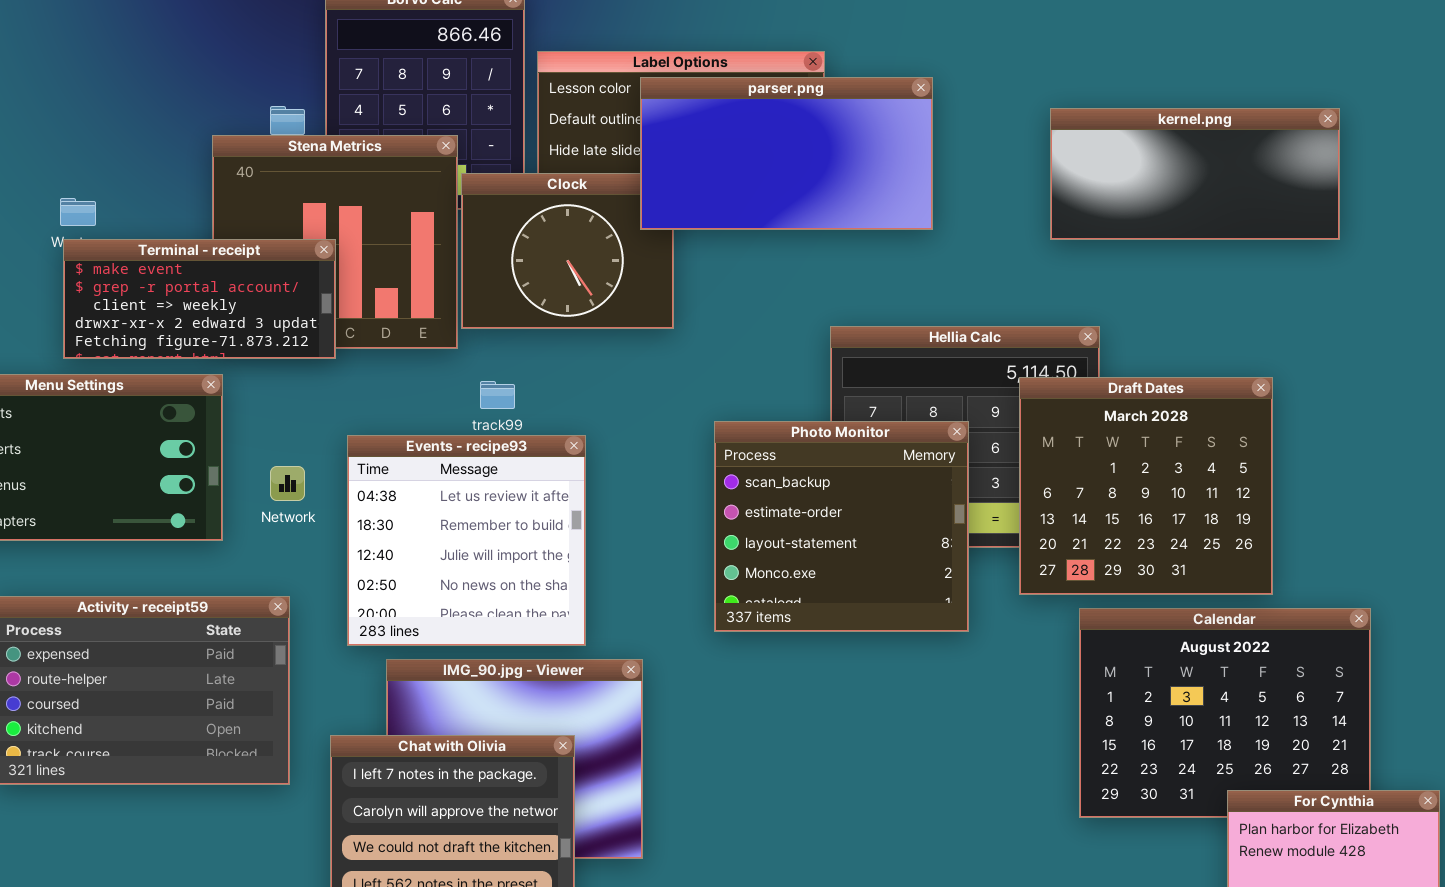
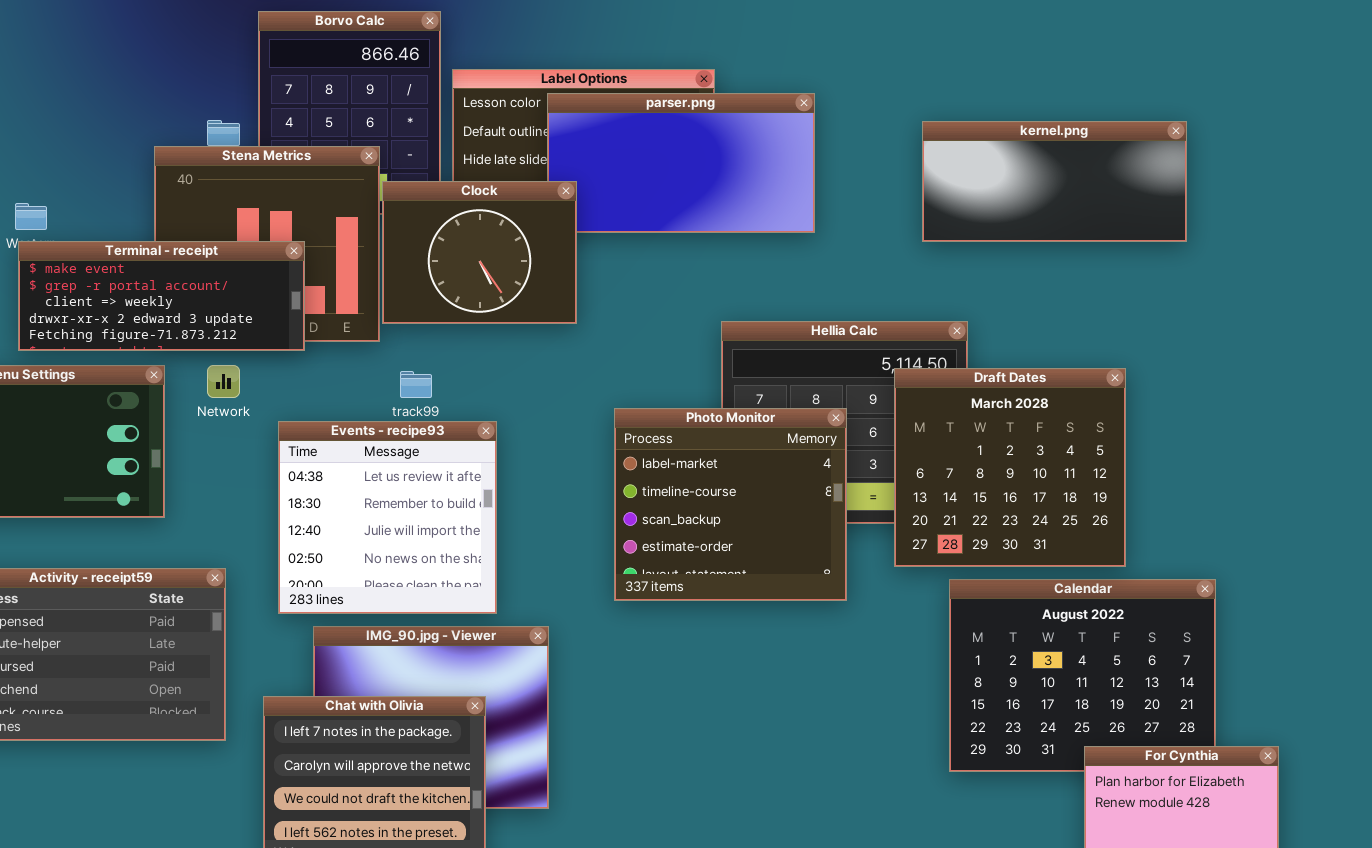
Clock: [461,173,674,329] -> [382,181,577,324], raised
Terminal - receipt: [63,239,336,359] -> [18,241,305,351], resized
Photo Monitor: [714,421,969,632] -> [614,408,847,601], scrolled up 2 rows
Network: [270,466,305,501] -> [207,365,240,398], moved

